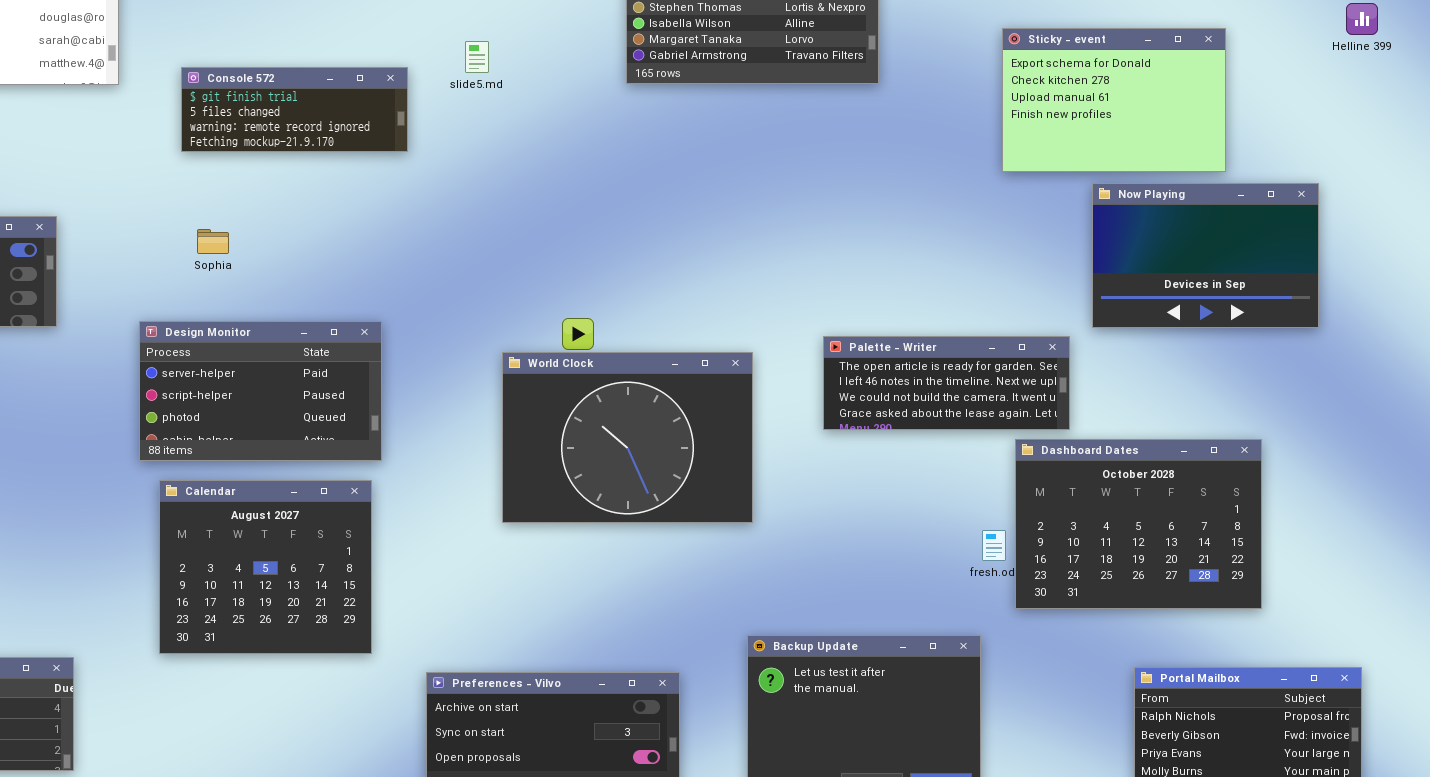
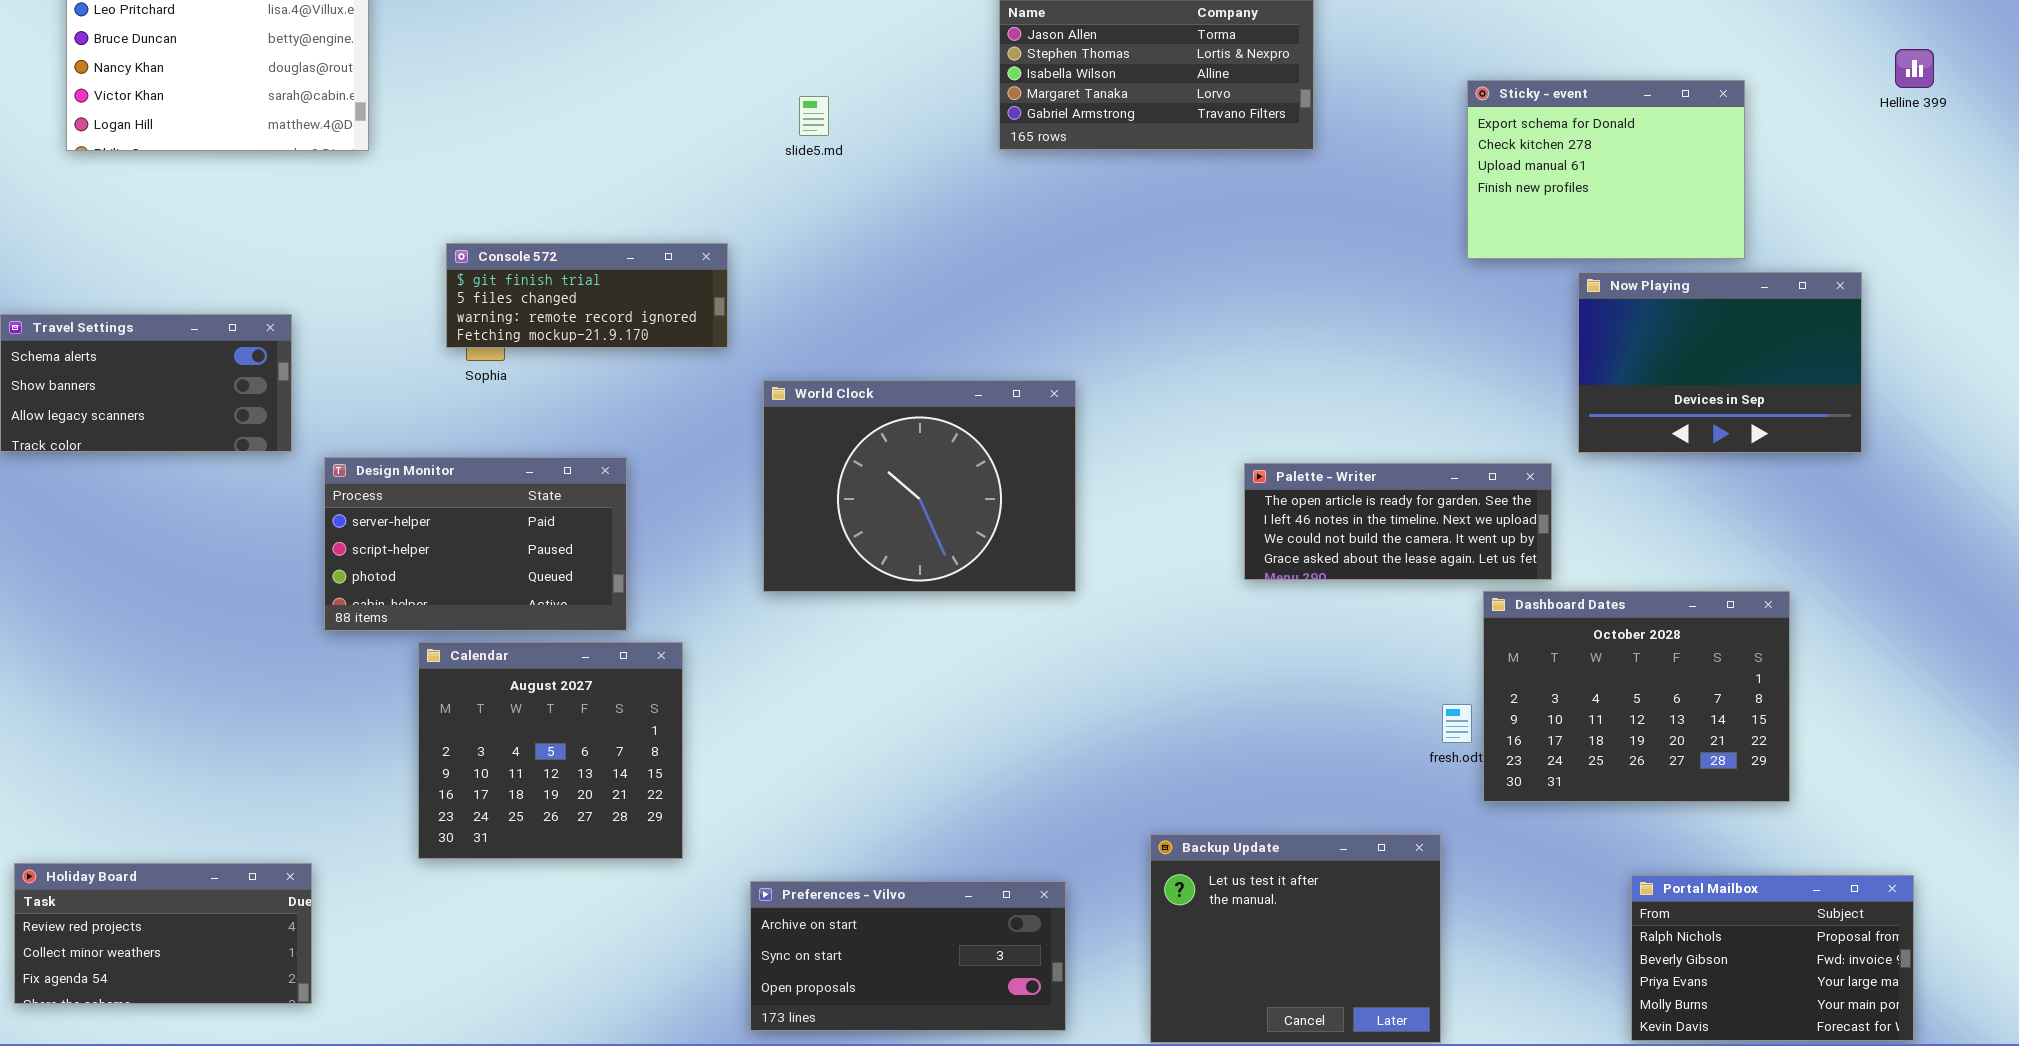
Console 572: [181,67,408,152] -> [446,243,728,348], moved
Design Monitor: [139,321,382,461] -> [324,457,627,631], moved
World Clock: [502,352,753,523] -> [763,380,1076,592], moved

